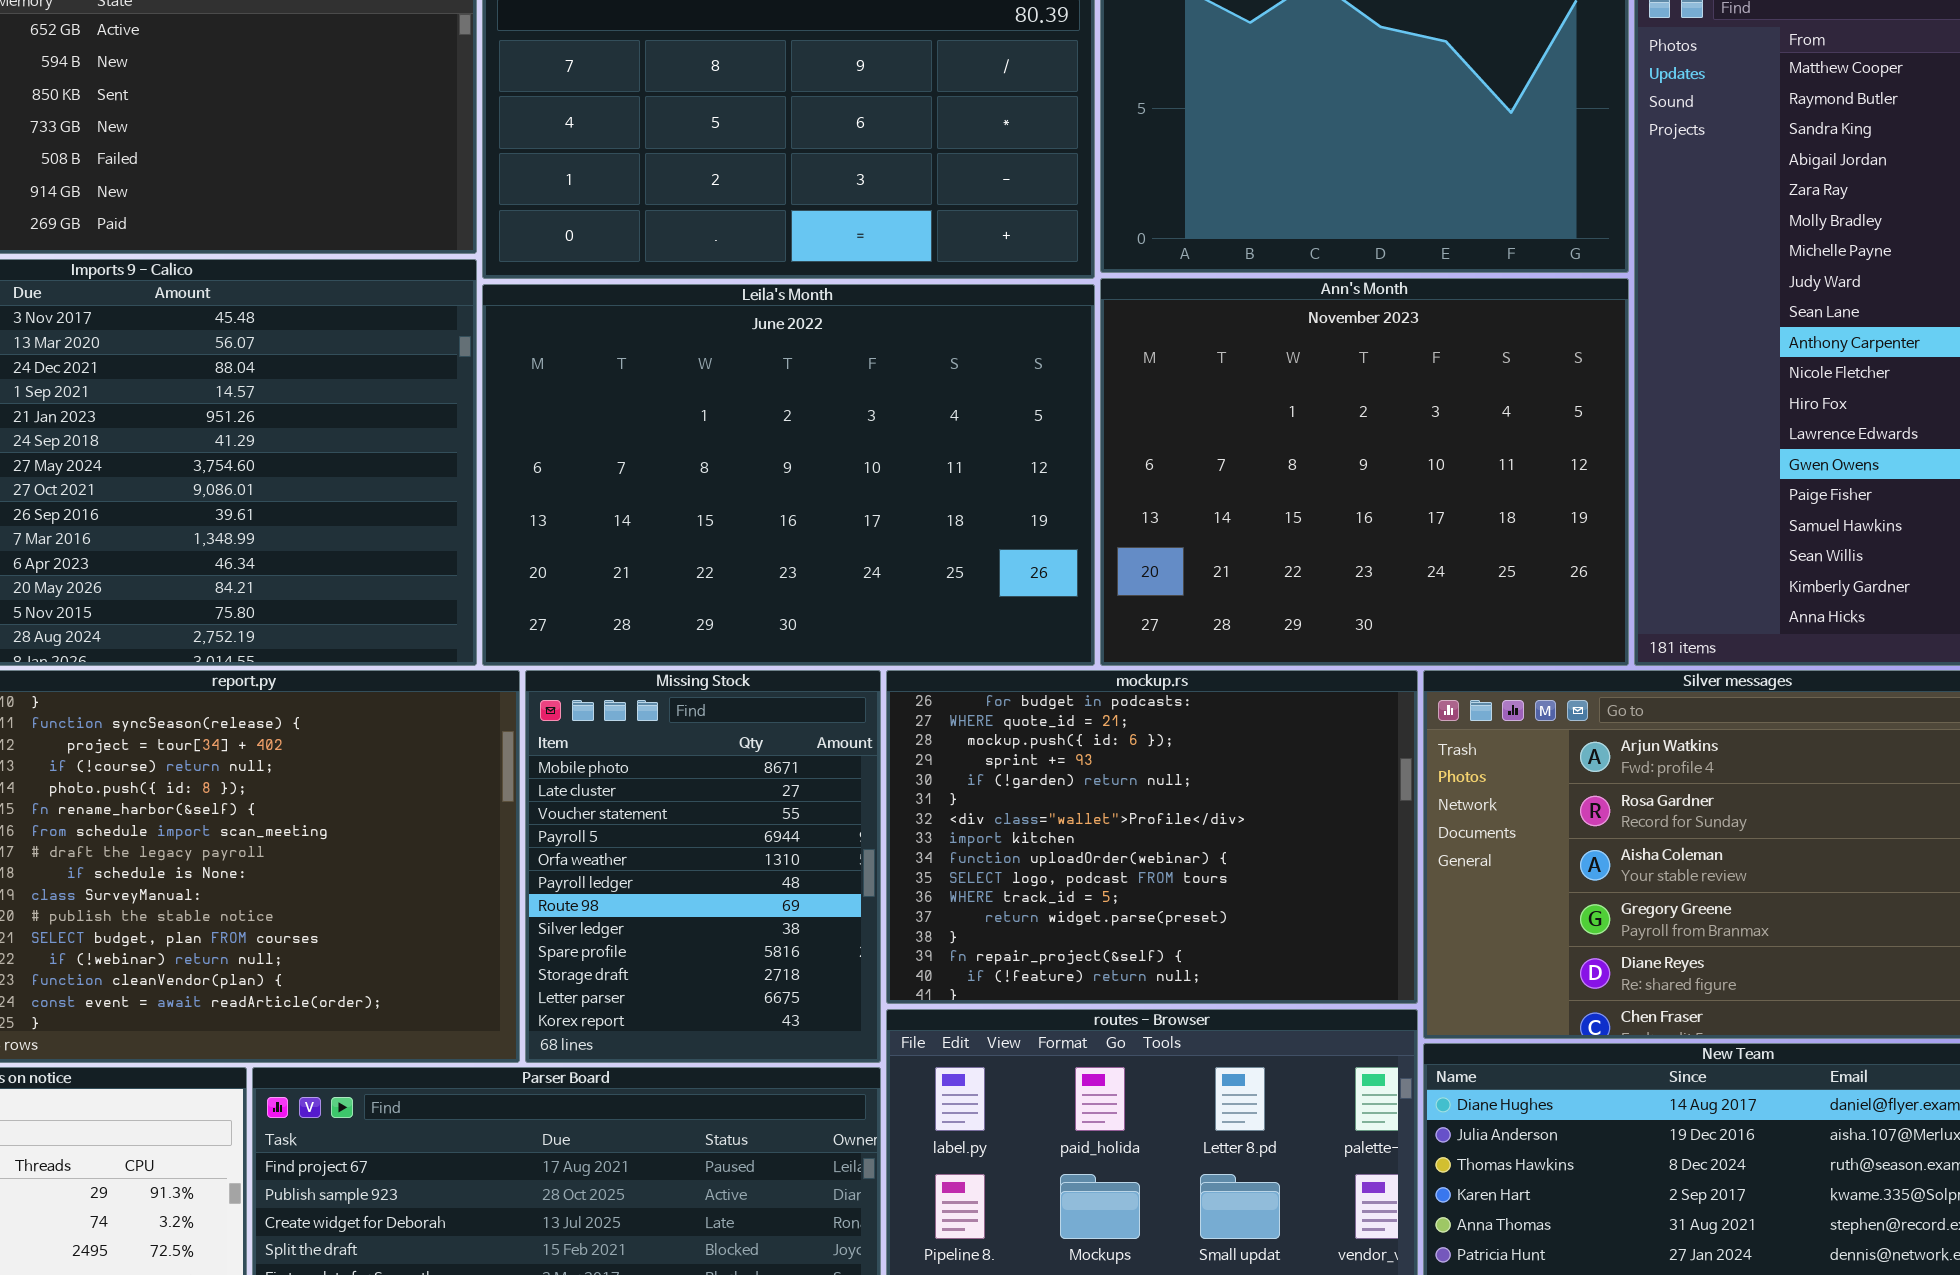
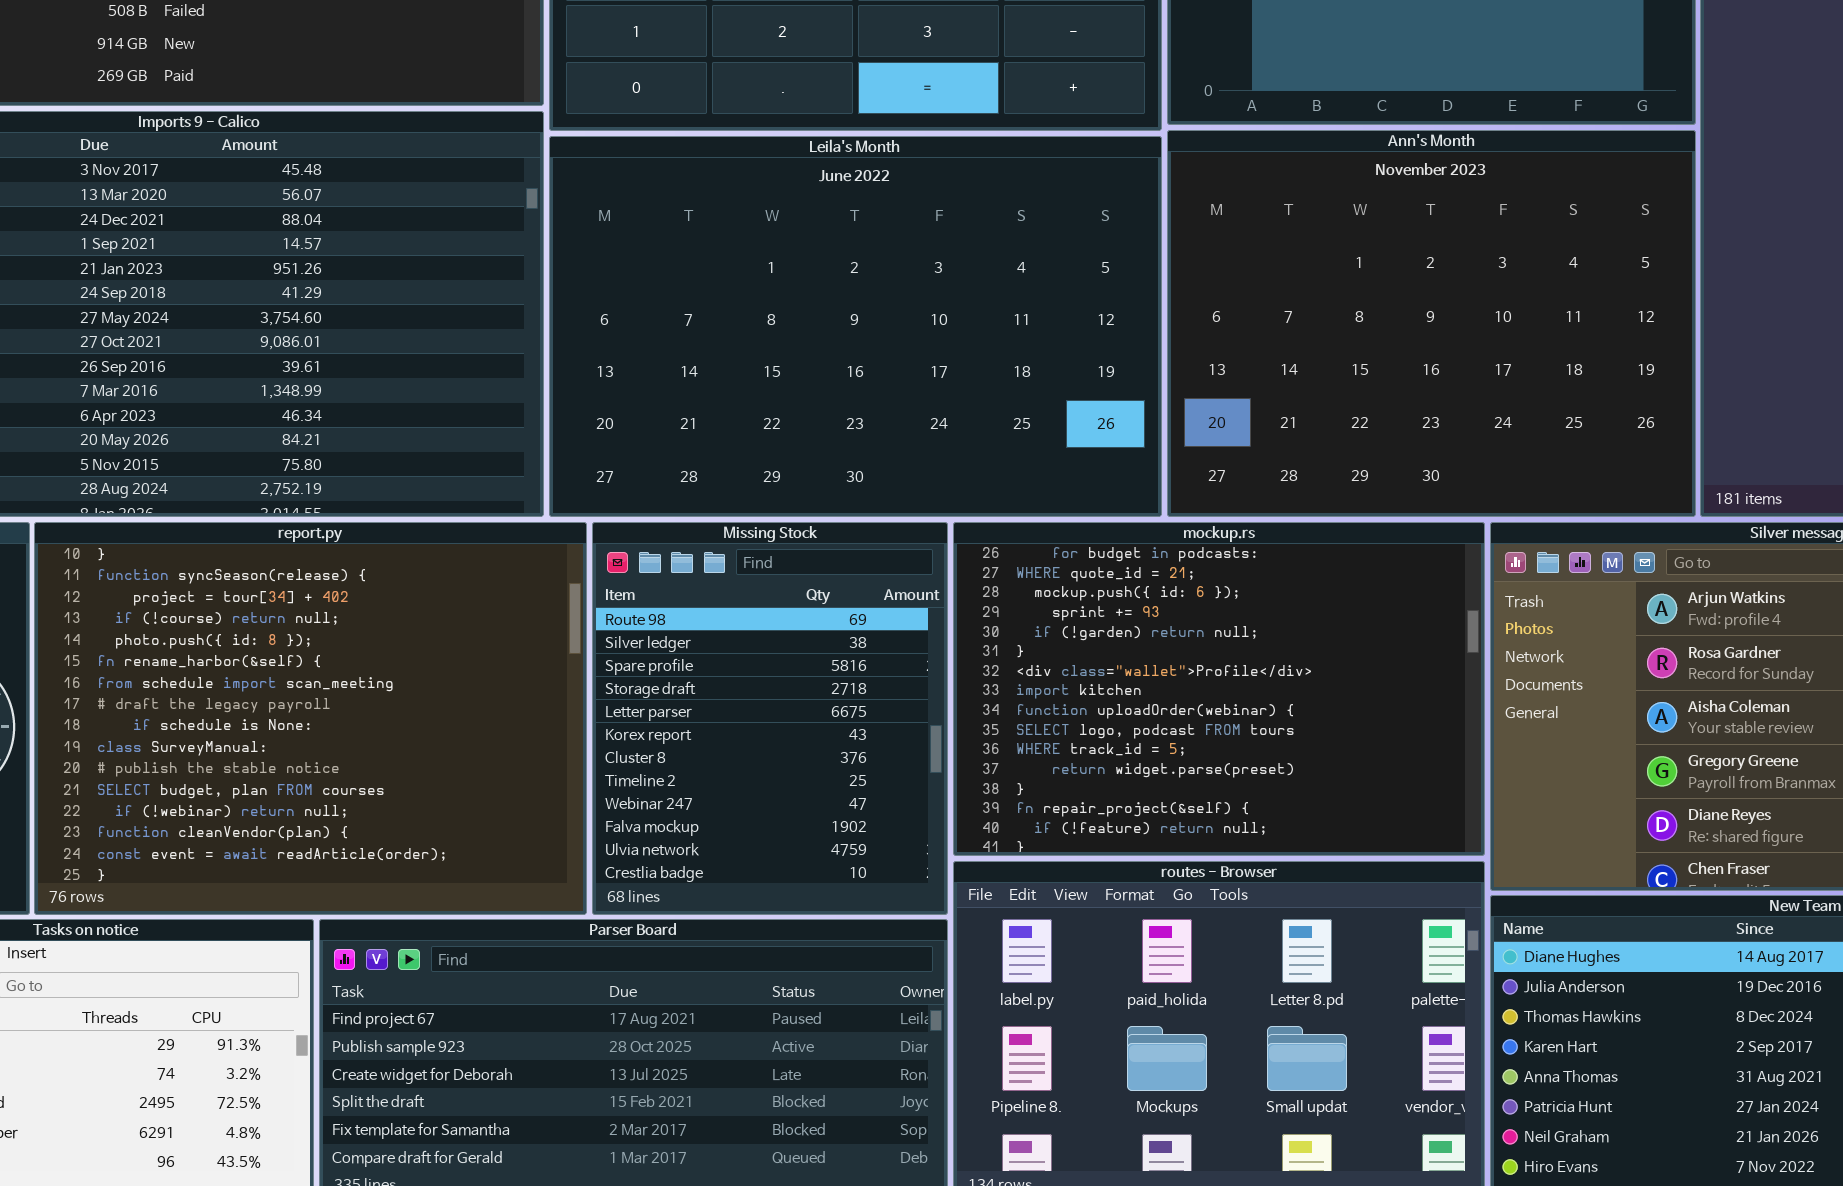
Missing Stock: [525,670,881,1063] -> [592,522,948,915], scrolled down 6 rows

